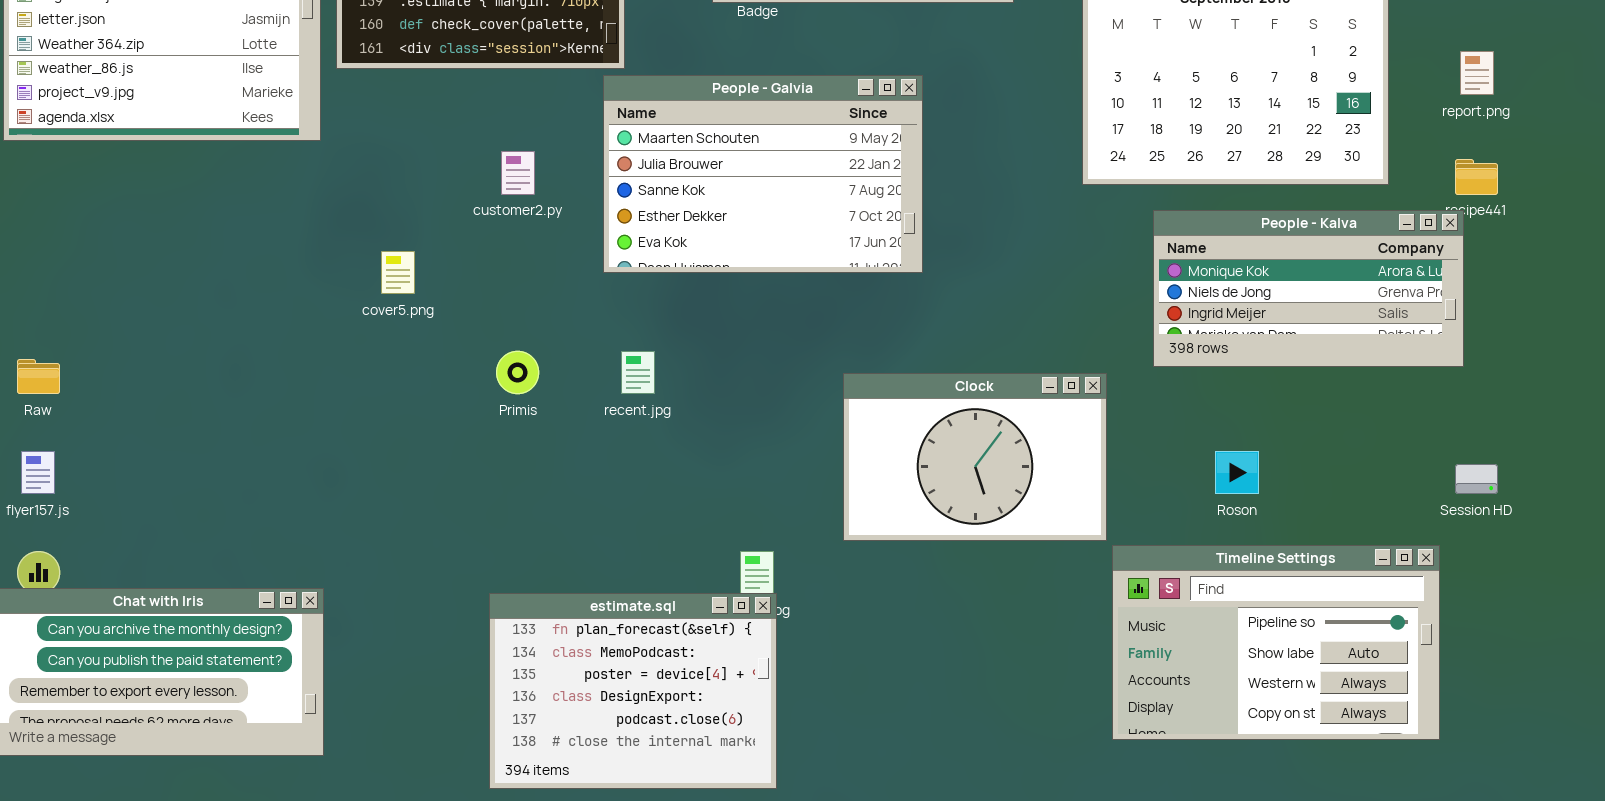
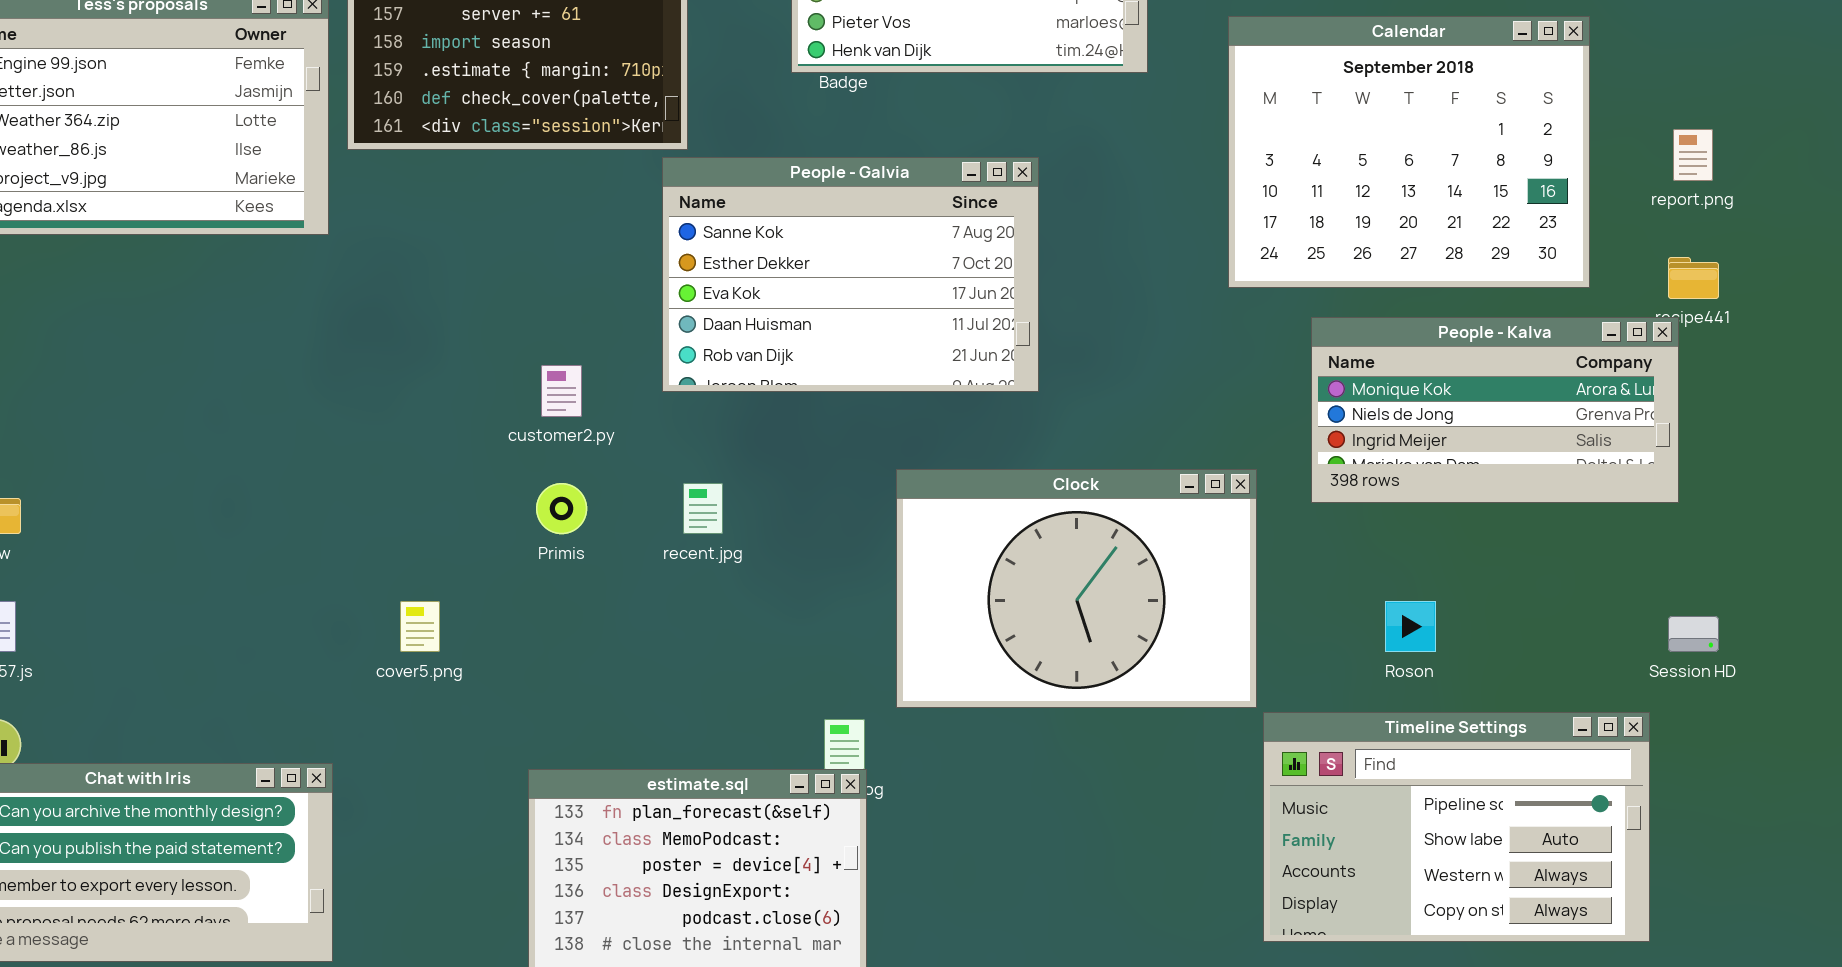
People - Galvia: [603,75,923,273] -> [662,157,1039,392], scrolled down 2 rows
customer2.py: [501,151,535,195] -> [541,365,582,417], moved
cover5.png: [381,251,415,294] -> [400,601,440,652], moved
Clock: [843,373,1107,541] -> [896,469,1257,708], resized

